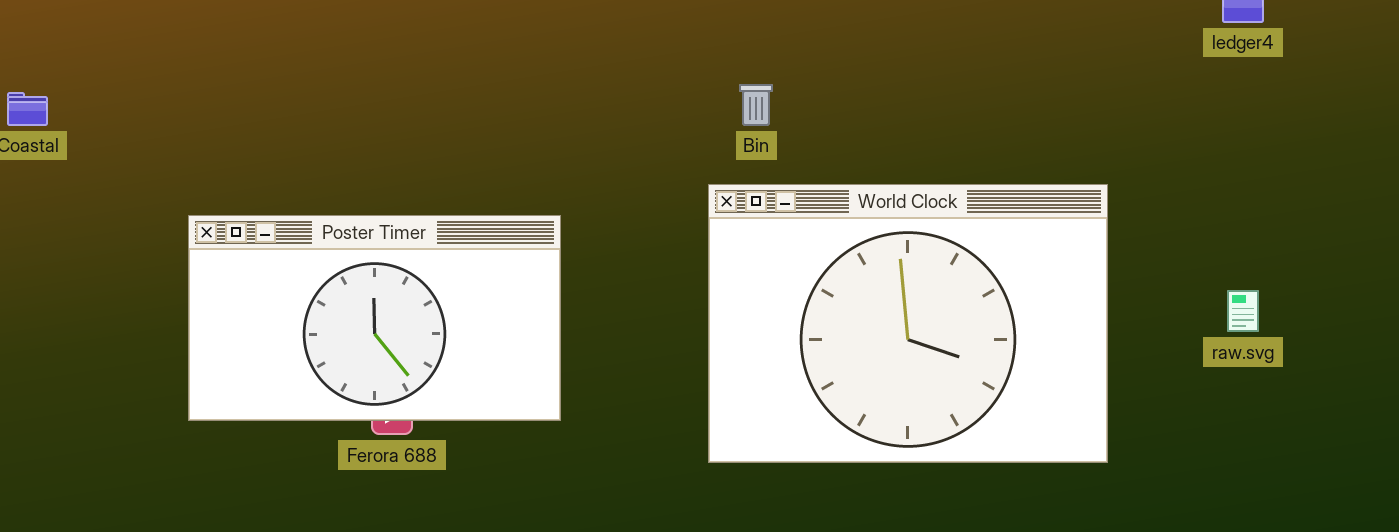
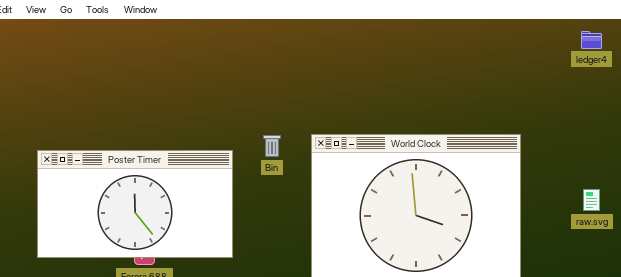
Bin: [739,84,773,126] -> [263,135,281,157], moved

